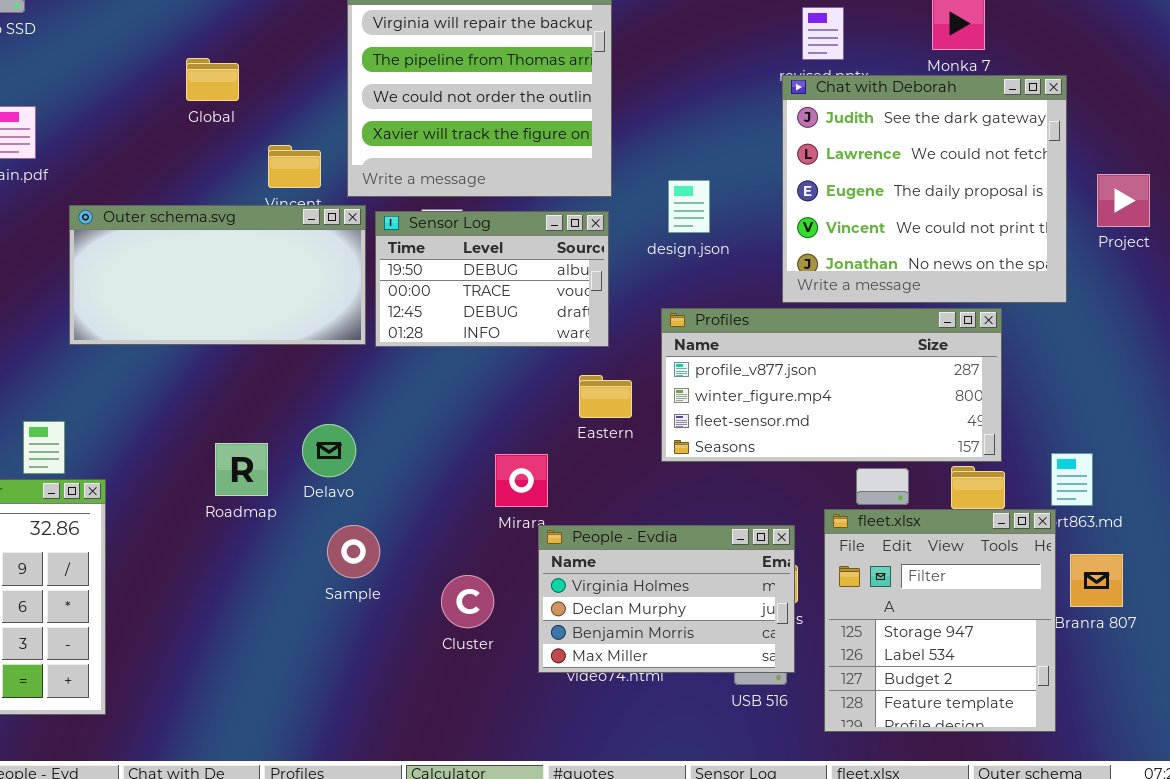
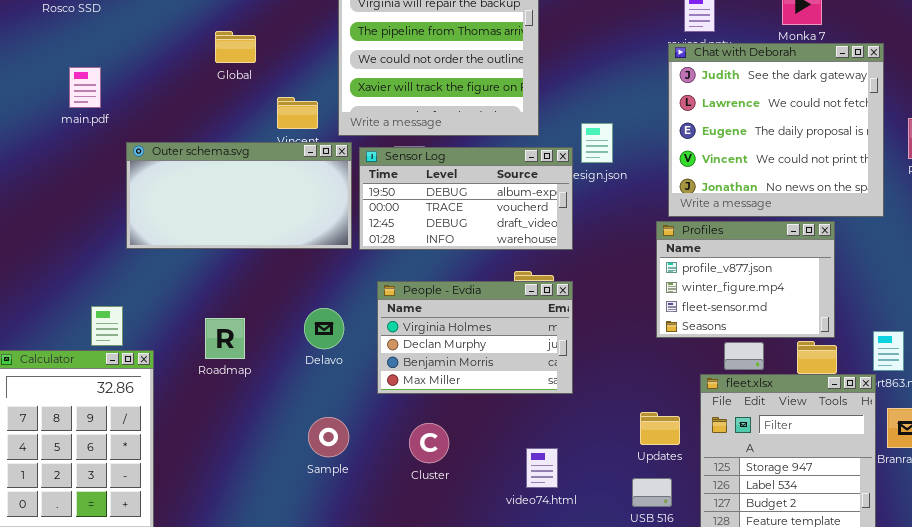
Sensor Log: [375,211,609,347] -> [359,147,573,250], resized
Profiles: [661,308,1002,462] -> [656,221,835,338], resized
Roadmap: [215,443,268,496] -> [205,318,245,359], moved
Sample: [327,525,380,578] -> [308,417,349,457], moved
People - Evdia: [538,525,795,673] -> [377,281,573,394], moved

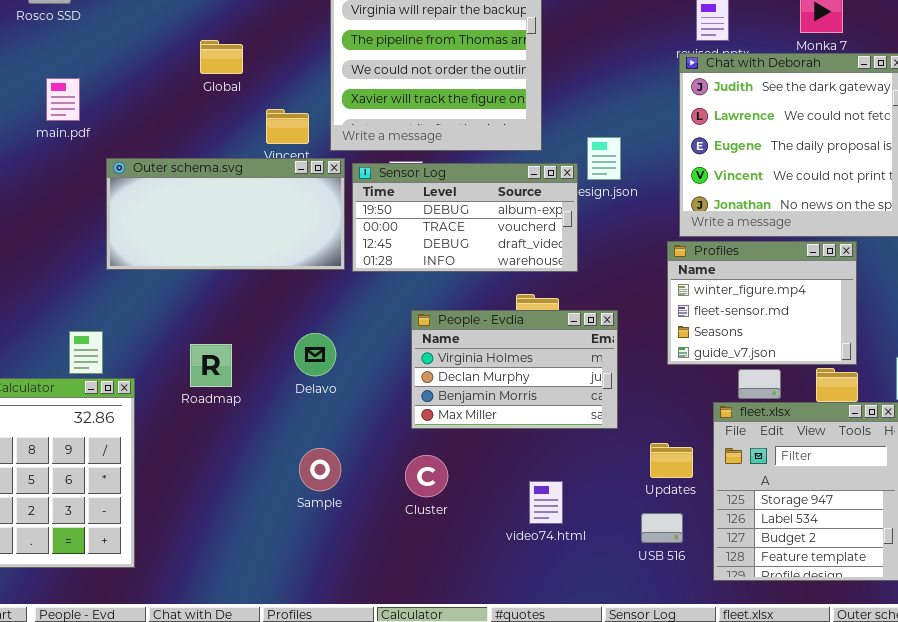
Profiles: [656,221,835,338] -> [667,241,857,365], scrolled down 1 row
People - Evdia: [377,281,573,394] -> [411,310,618,429], moved

